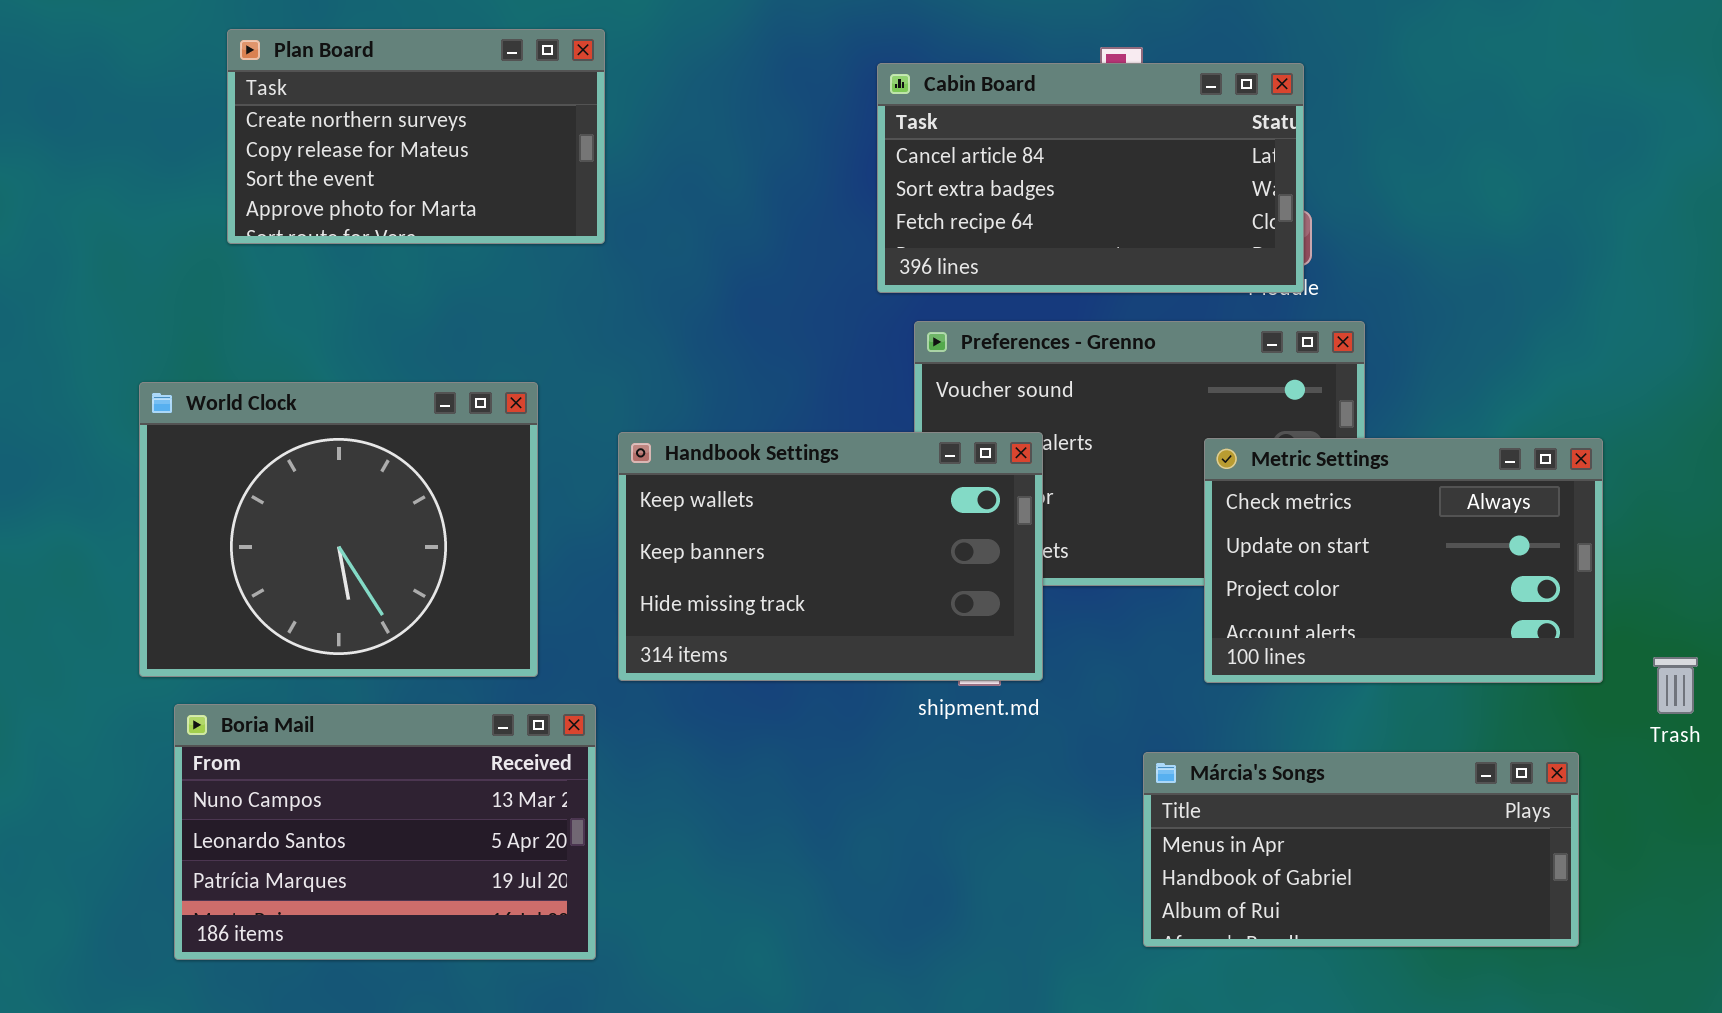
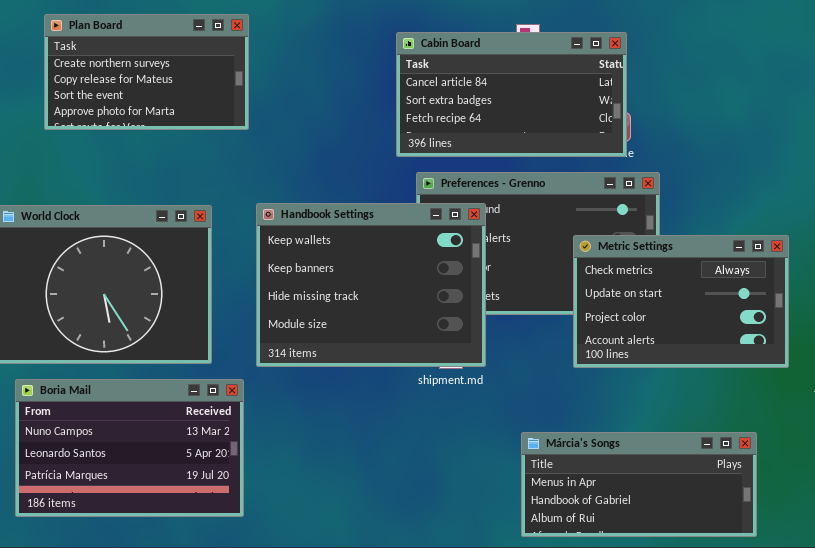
Handbook Settings: [618,432,1043,681] -> [256,203,486,367], resized
Márcia's Songs: [1143,752,1579,947] -> [521,432,757,537], moved

